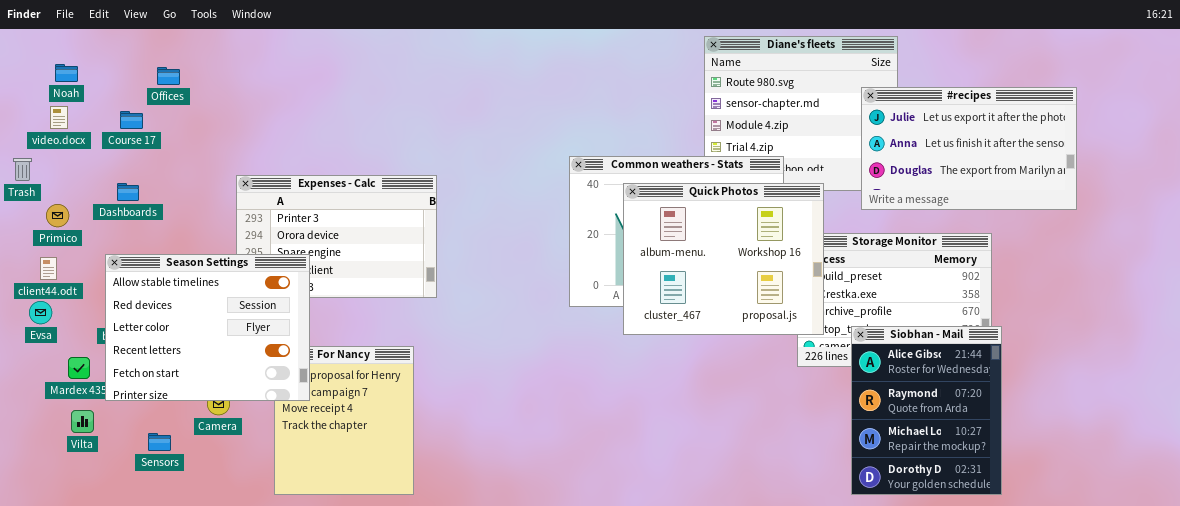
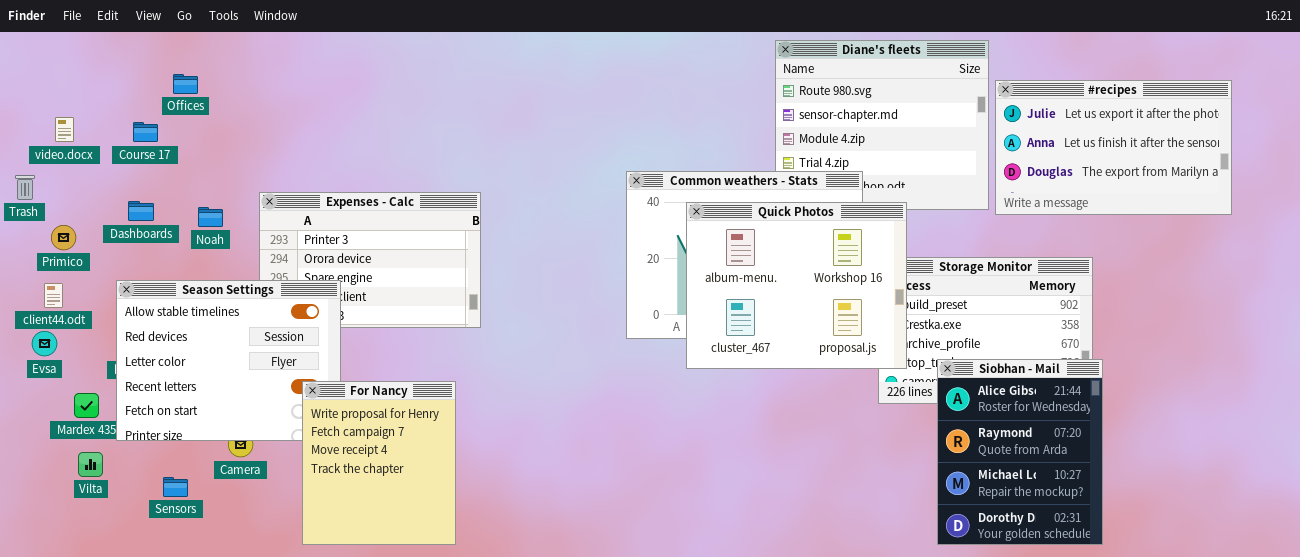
Noah: [55,64,78,82] -> [198,207,223,227], moved
#recipes: [861,87,1077,210] -> [995,80,1232,215], moved
For Nancy: [274,346,414,495] -> [302,381,456,545], raised

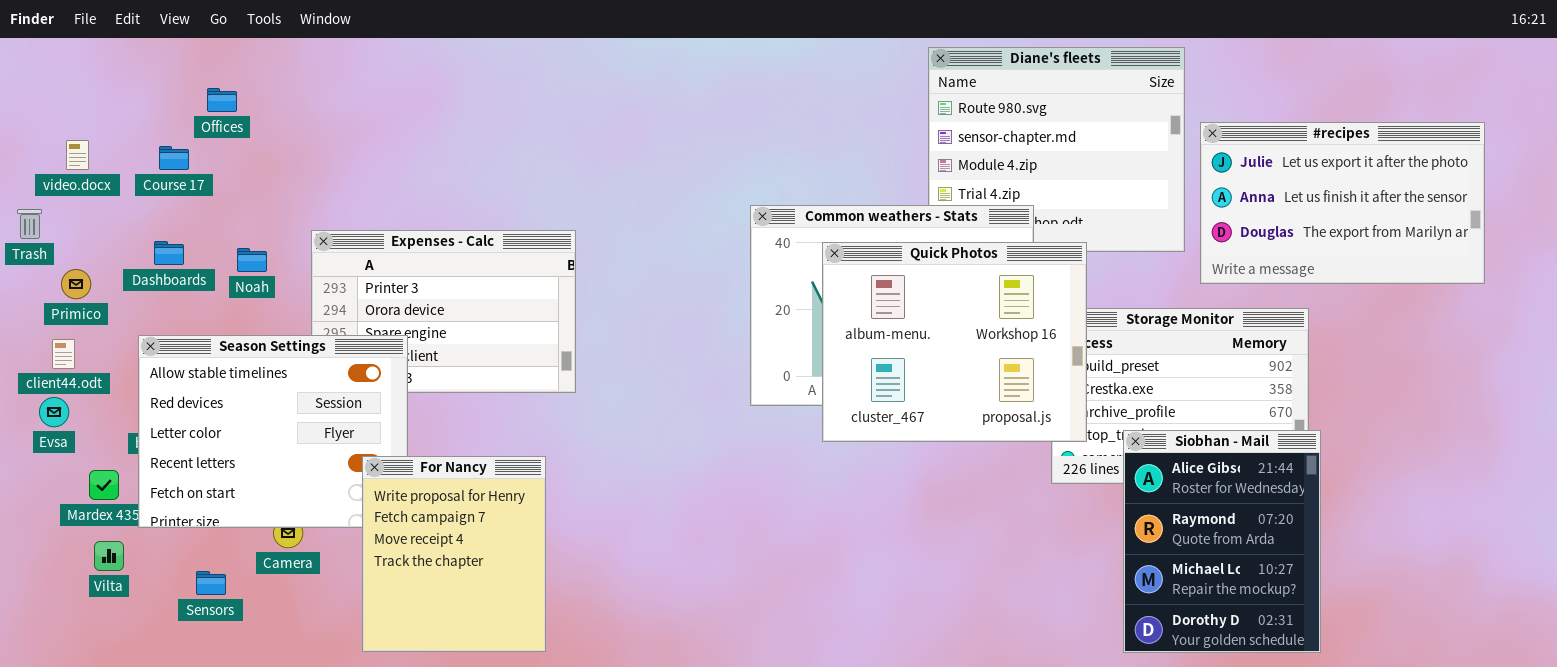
#recipes: [995,80,1232,215] -> [1200,122,1485,284], moved

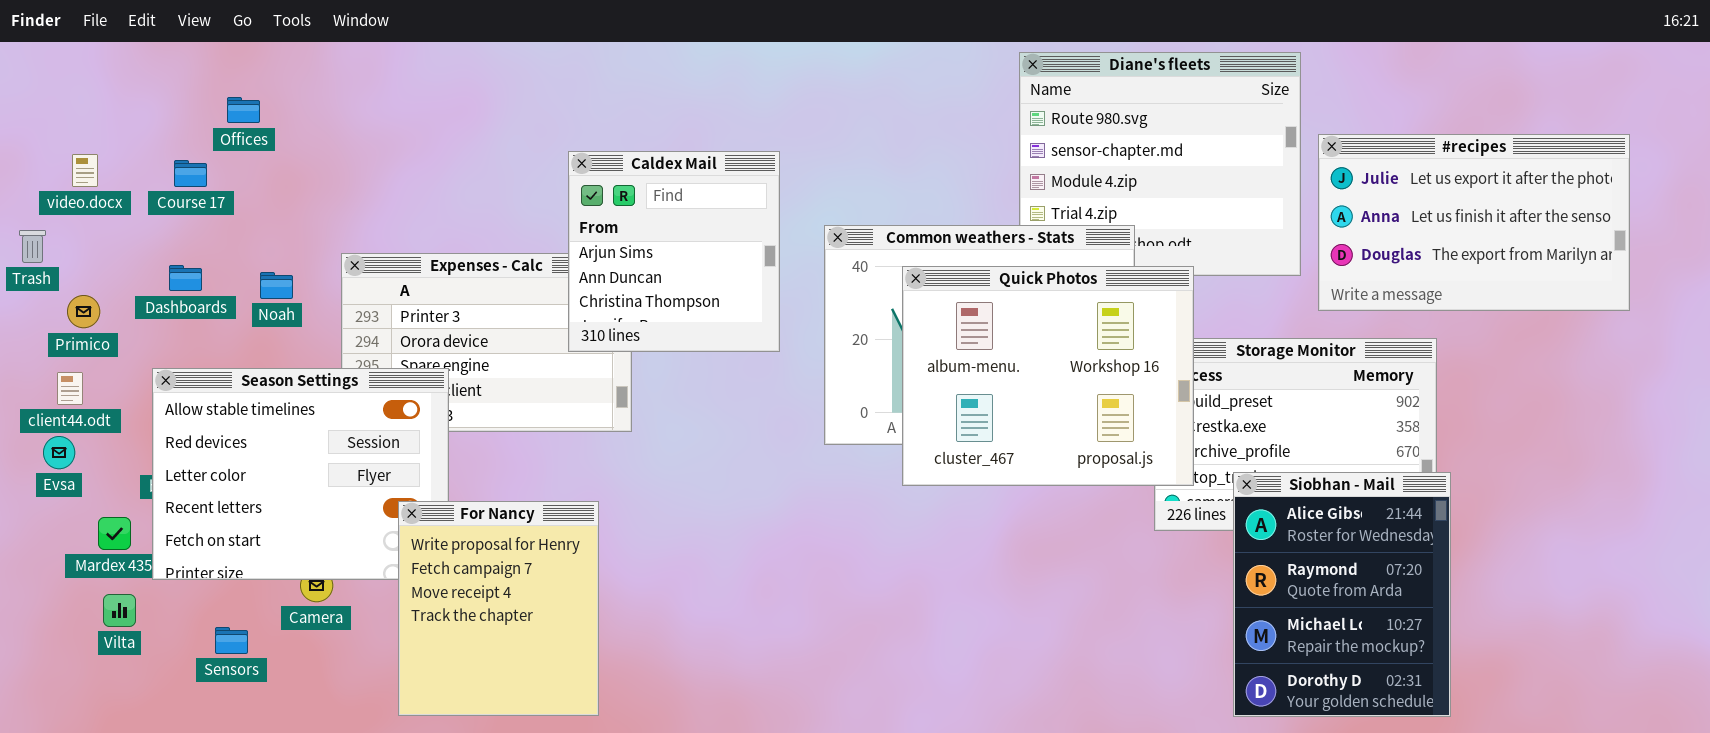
Caldex Mail: none -> [568,151,780,352], opened

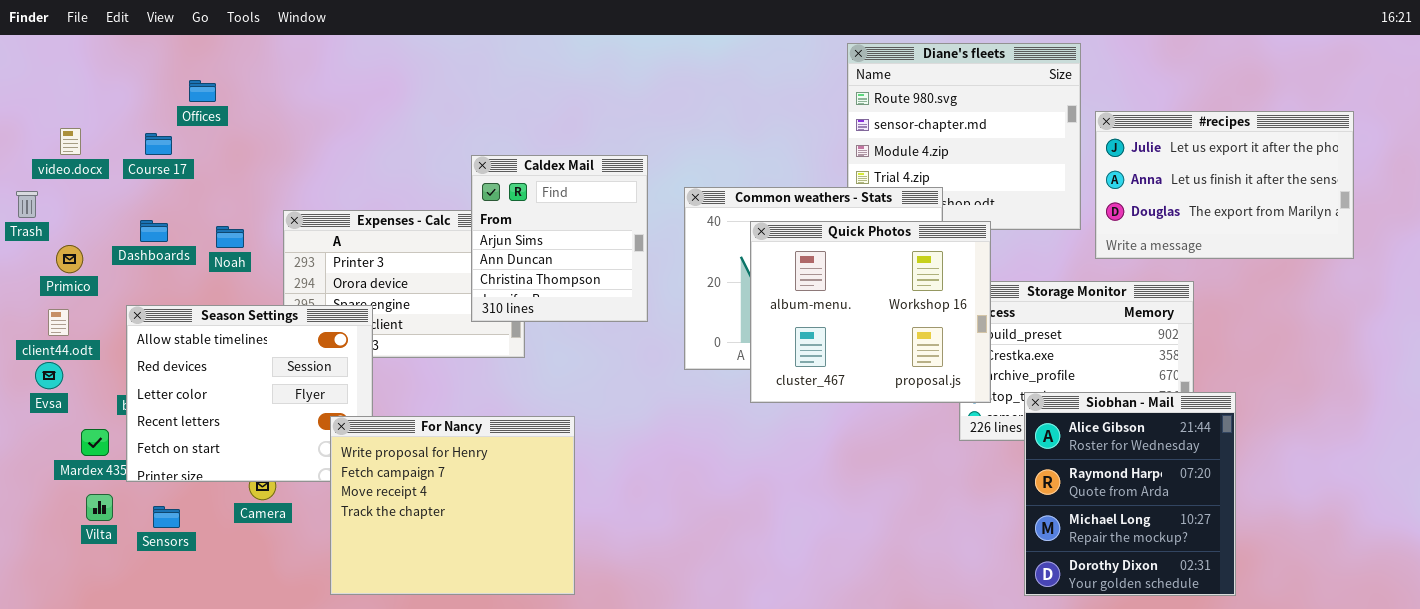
Caldex Mail: [568,151,780,352] -> [471,155,648,322], moved
Siobhan - Mail: [1233,472,1451,717] -> [1024,392,1236,596], resized
For Nancy: [398,501,599,716] -> [330,416,575,595], resized
Sensors: [215,627,248,654] -> [153,506,180,528], moved

